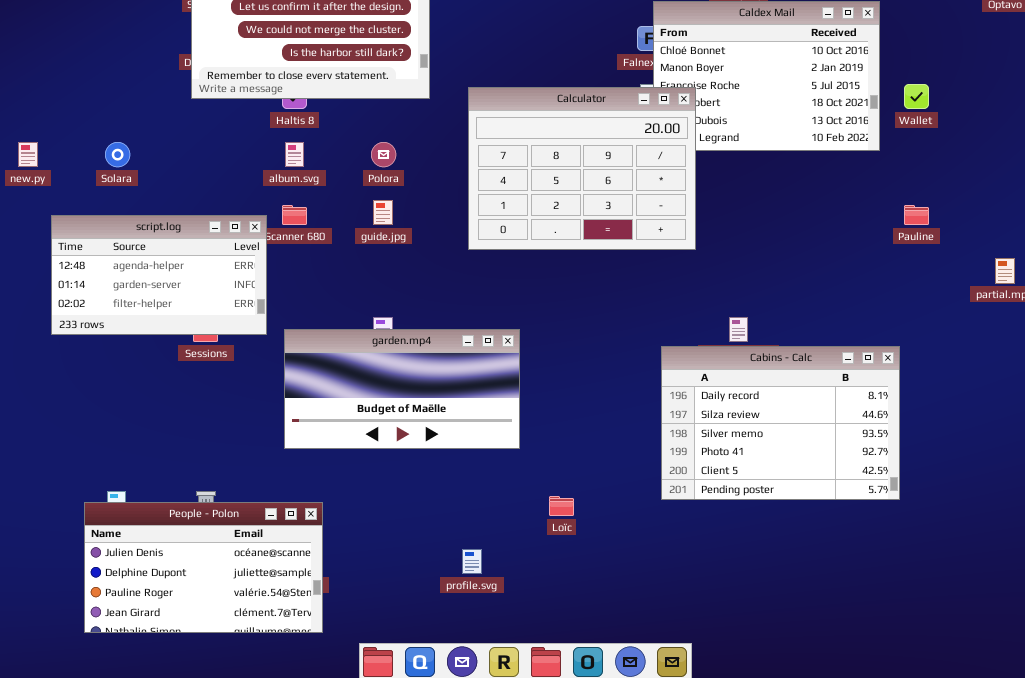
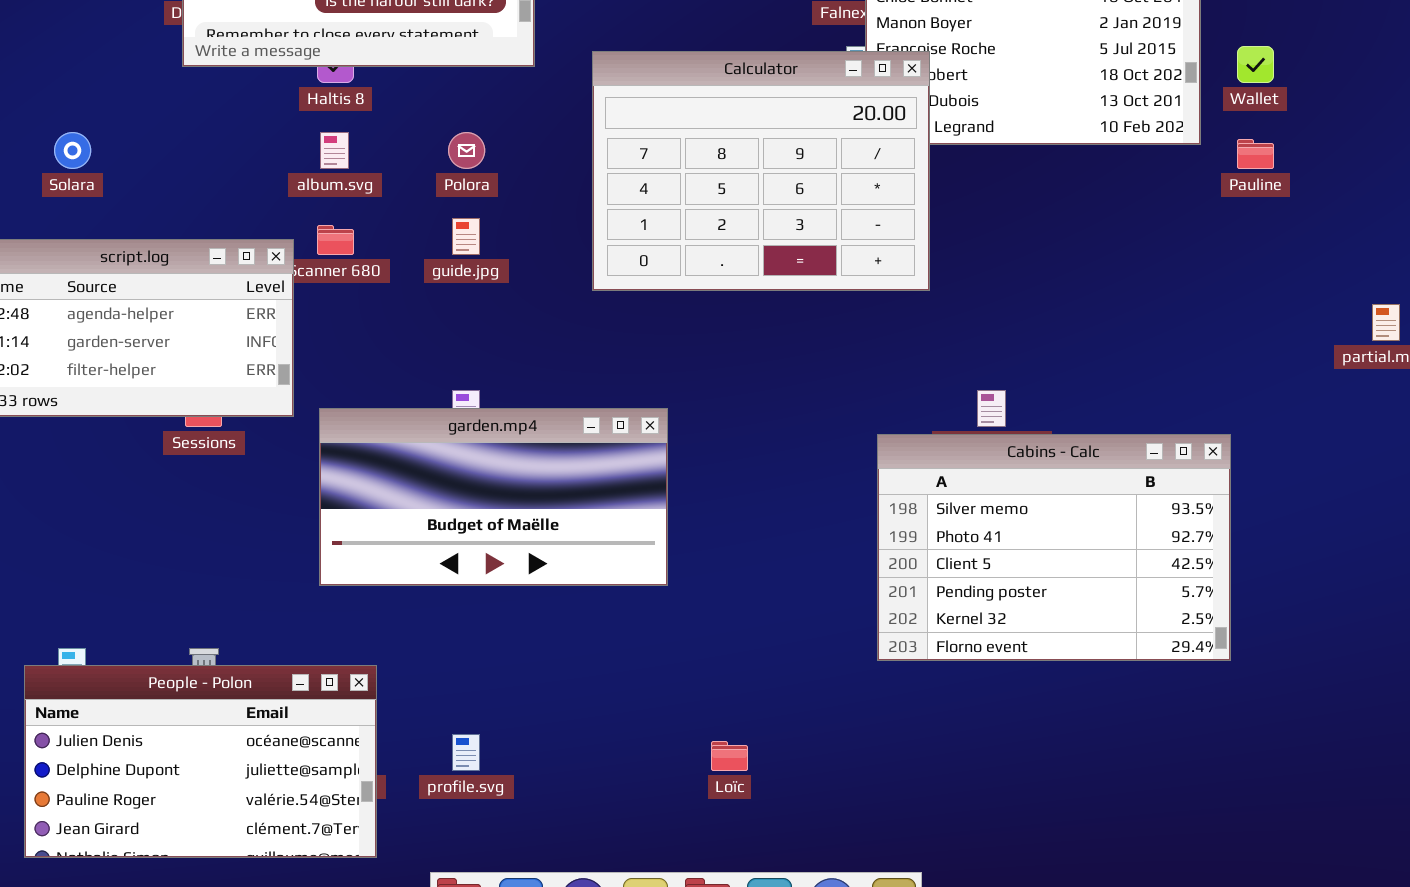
Pauline: [904,205,929,225] -> [1237,139,1274,169], moved
Cabins - Calc: [661,346,900,500] -> [877,434,1231,661], scrolled down 2 rows
Loïc: [549,496,574,516] -> [711,741,748,771], moved
profile.svg: [462,549,482,574] -> [452,734,480,771], moved

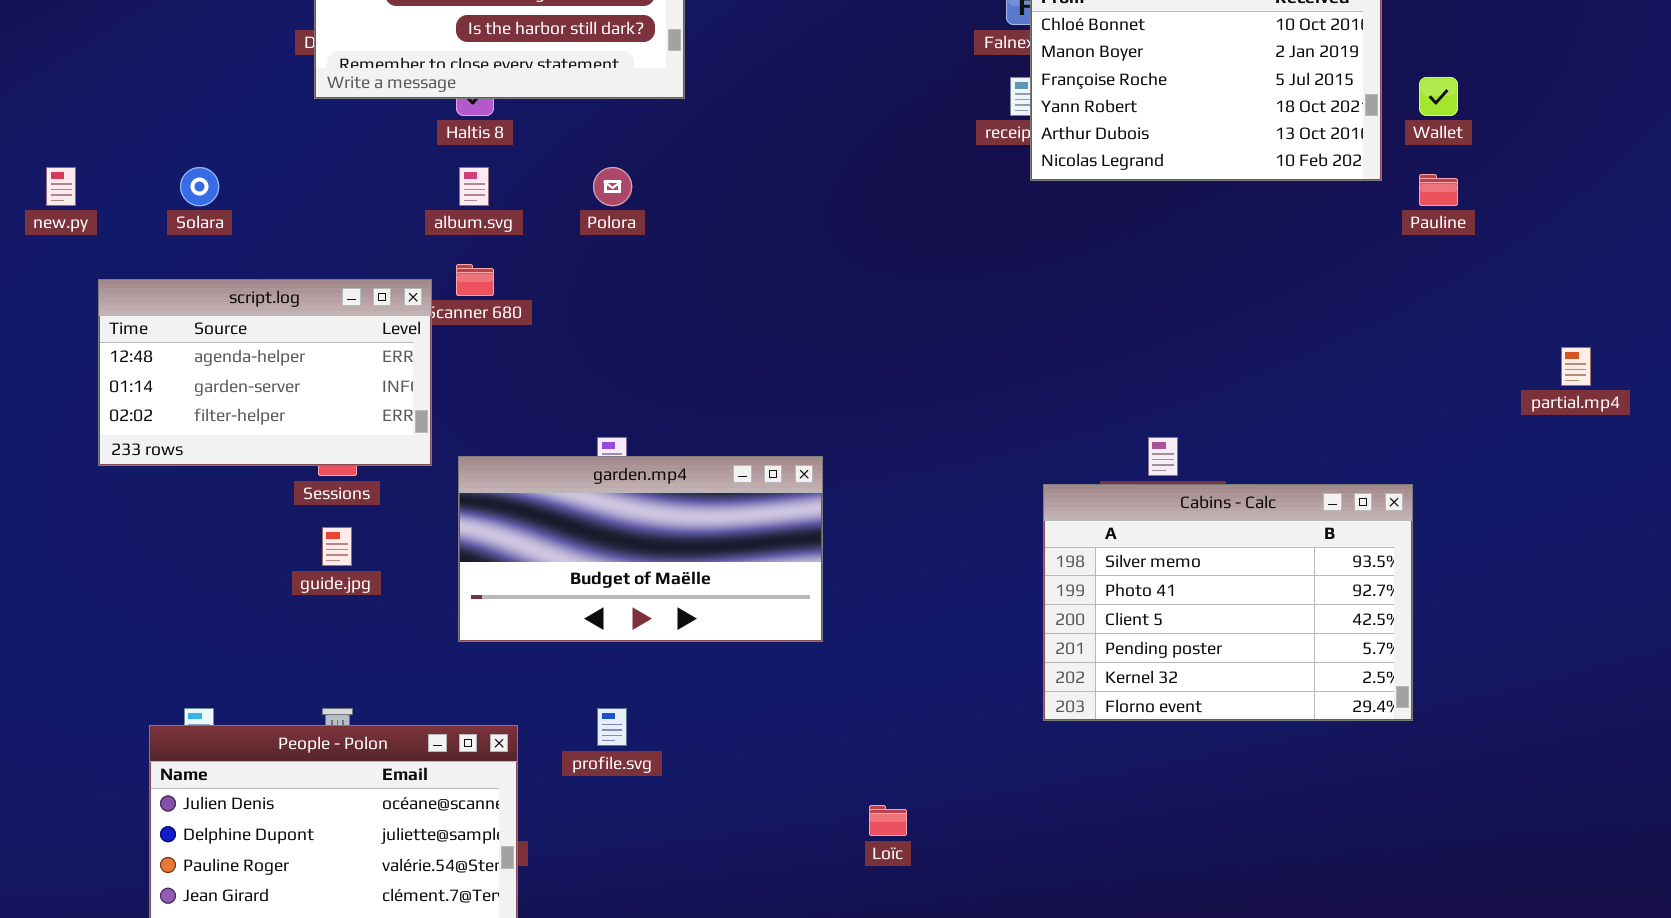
Calculator: [592,51,930,291] -> none, closed
guide.jpg: [452,218,480,255] -> [322,527,352,566], moved
profile.svg: [452,734,480,771] -> [597,708,627,746], moved

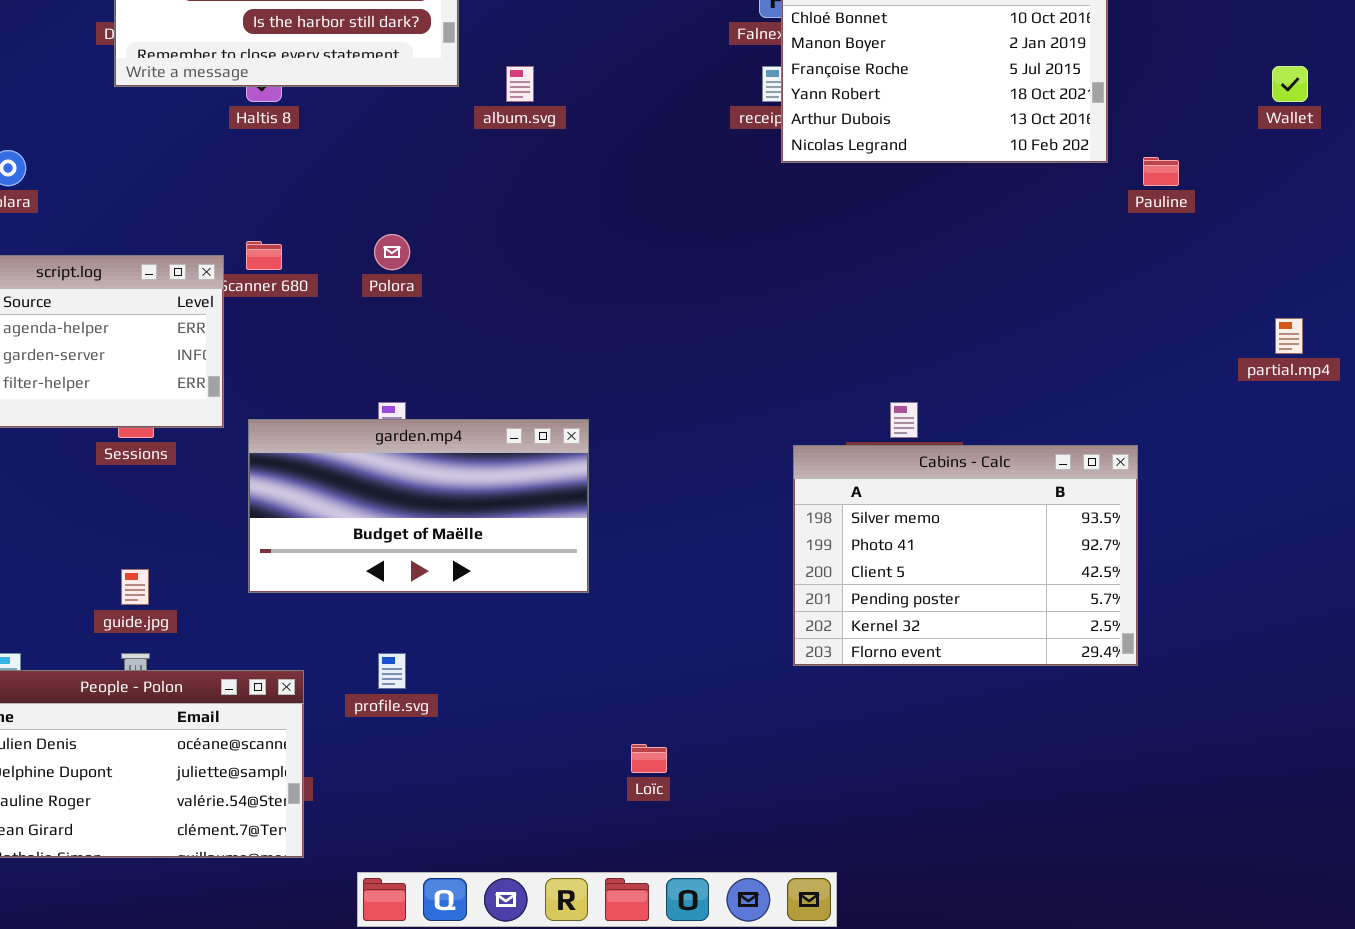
Wallet: [1419,77,1458,116] -> [1272,66,1308,102], moved
album.svg: [459,167,489,206] -> [506,66,534,102], moved
Polora: [593,167,632,206] -> [374,234,410,270], moved
guide.jpg: [322,527,352,566] -> [121,569,149,605], moved

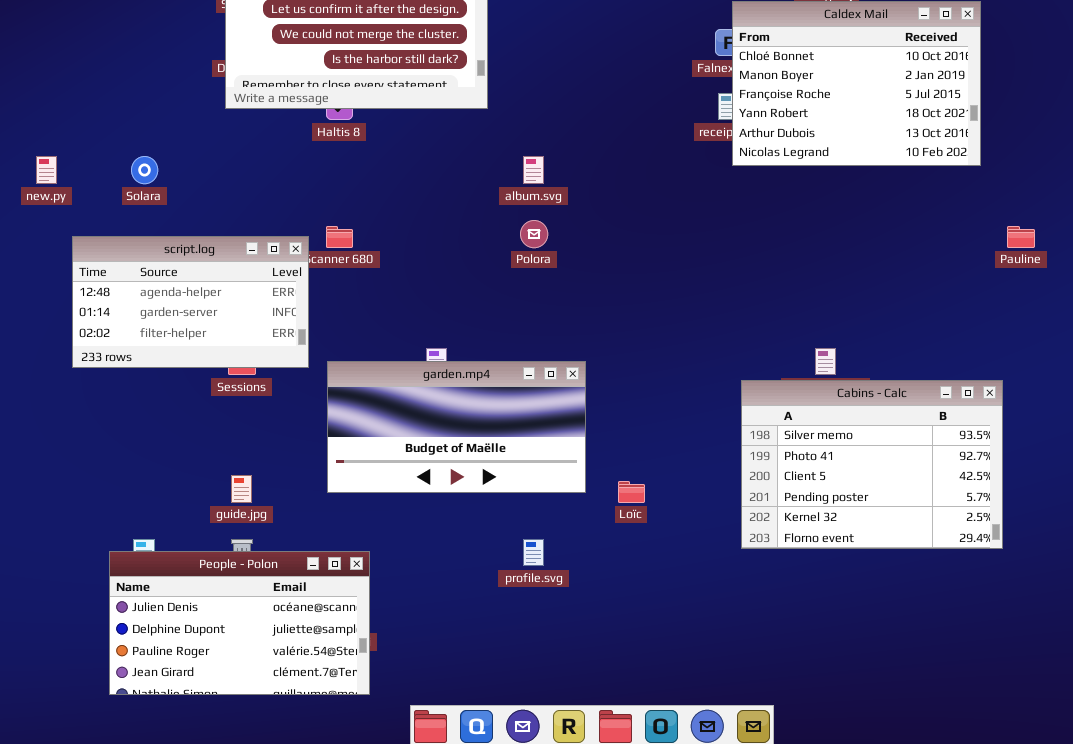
album.svg: [506,66,534,102] -> [523,156,544,184], moved
Pauline: [1143,157,1179,186] -> [1007,226,1035,248], moved
Polora: [374,234,410,270] -> [520,220,548,248], moved
profile.svg: [378,653,406,689] -> [523,539,544,566], moved
Loïc: [631,744,667,773] -> [618,481,645,503], moved

